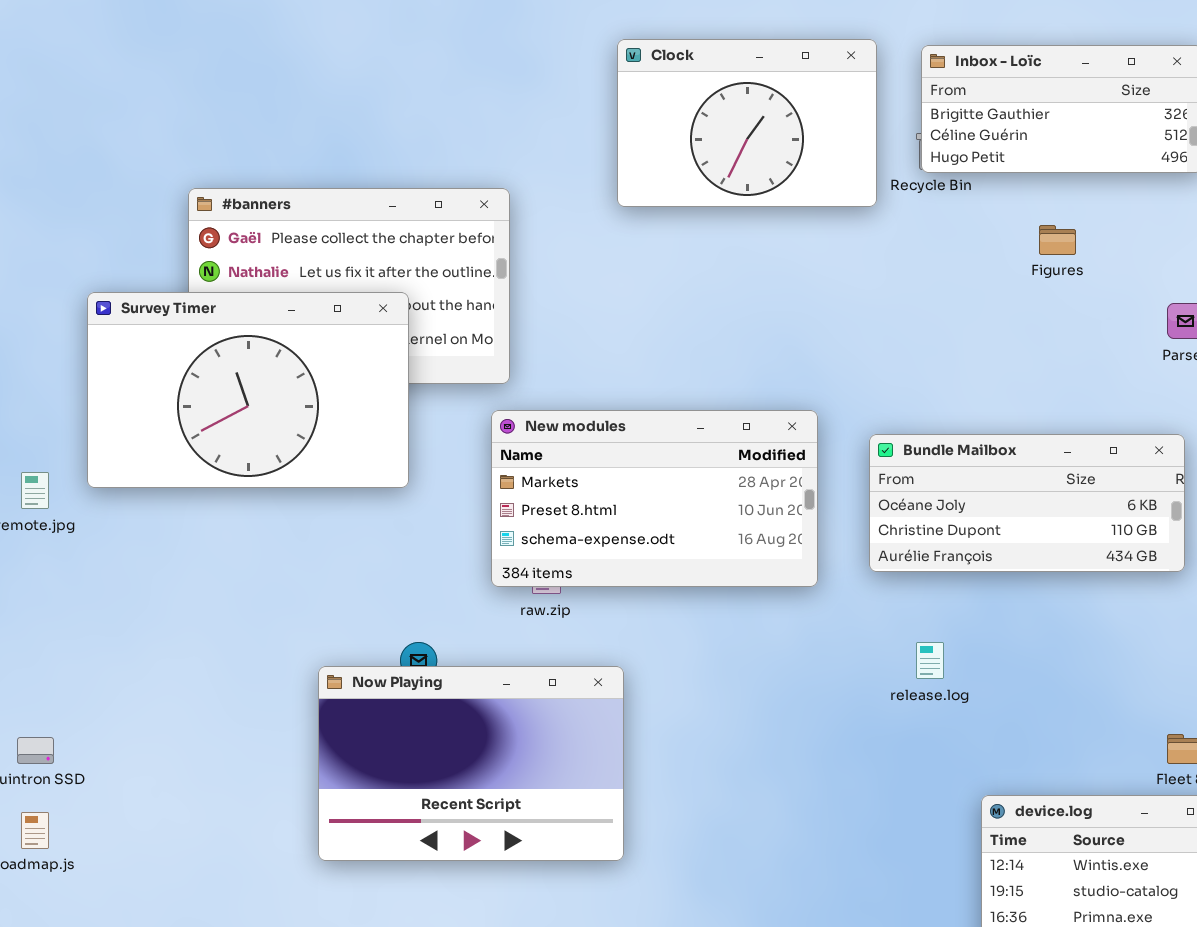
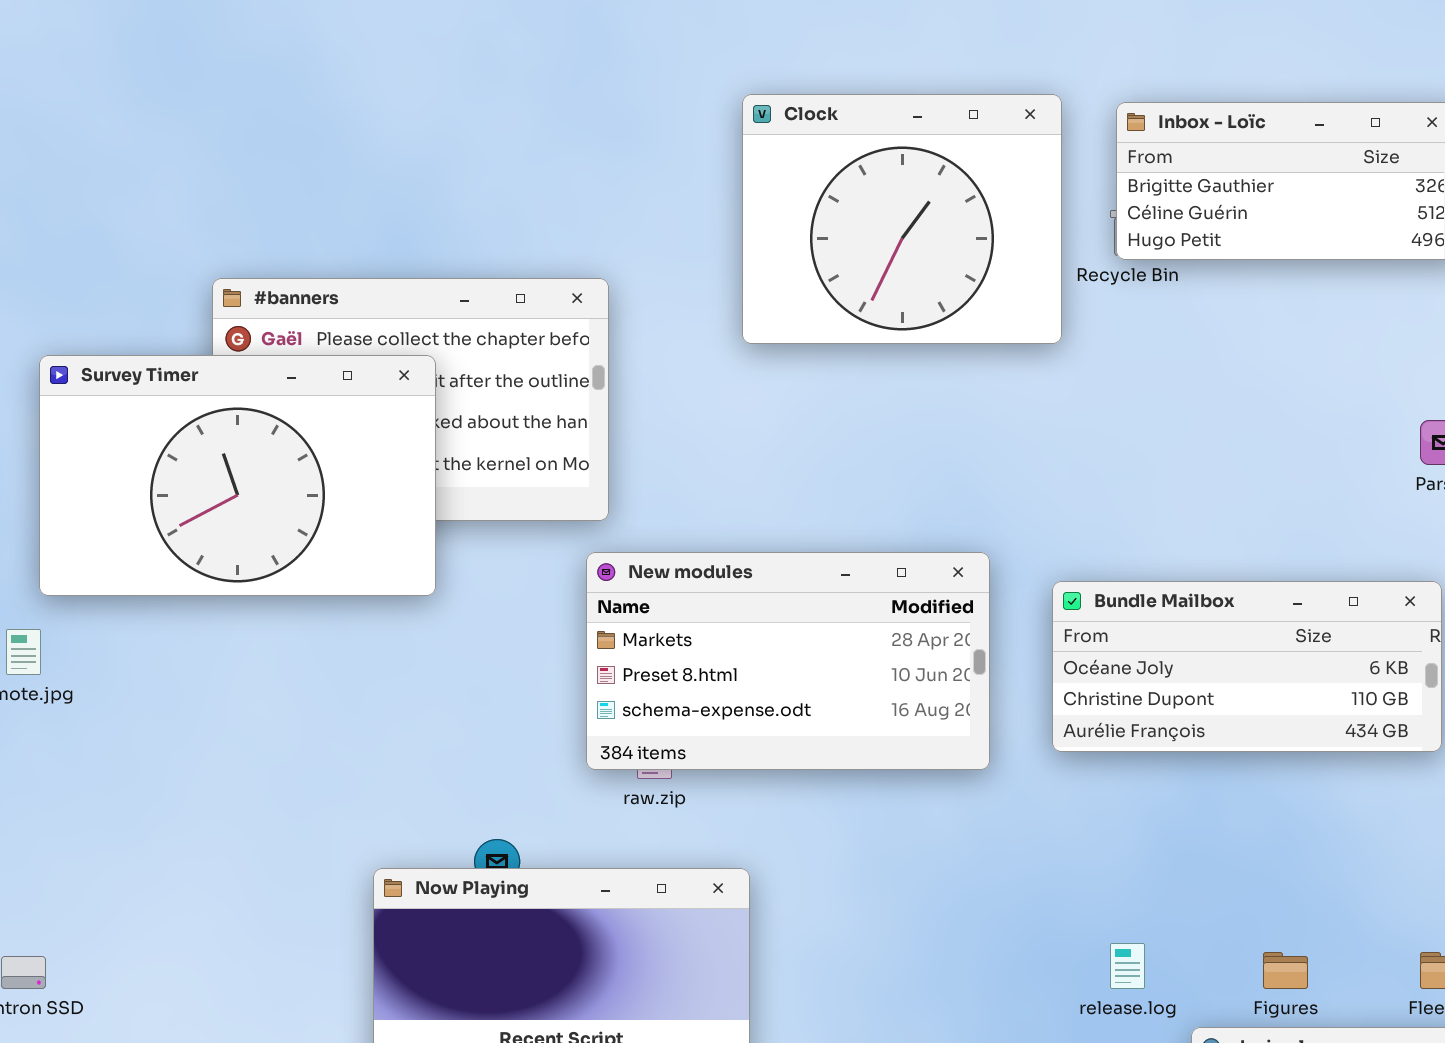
Clock: [617,39,877,207] -> [742,94,1062,344], resized
Figures: [1039,225,1076,255] -> [1263,952,1308,989], moved
Survey Timer: [87,292,409,488] -> [39,355,436,596], moved
release.log: [916,642,944,679] -> [1110,943,1145,989], moved

